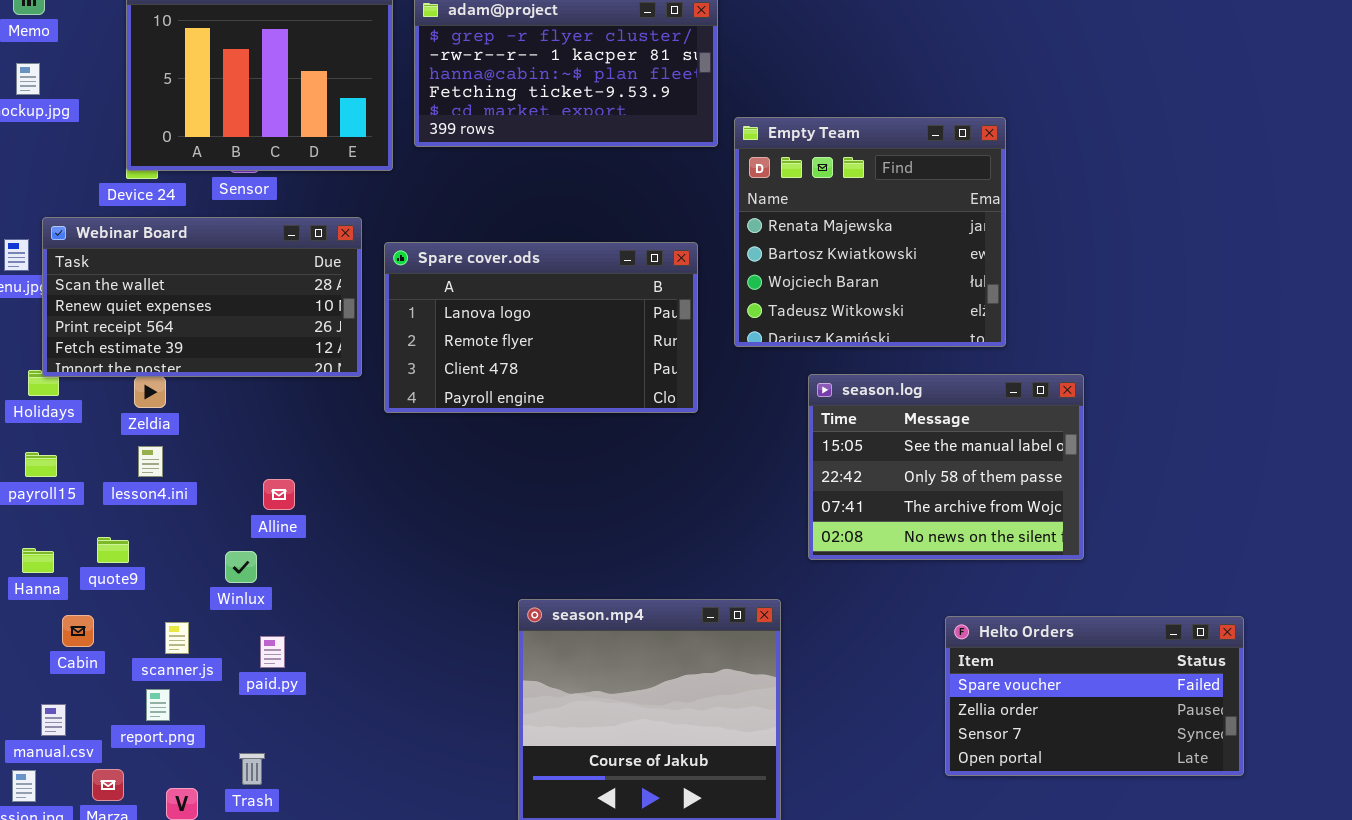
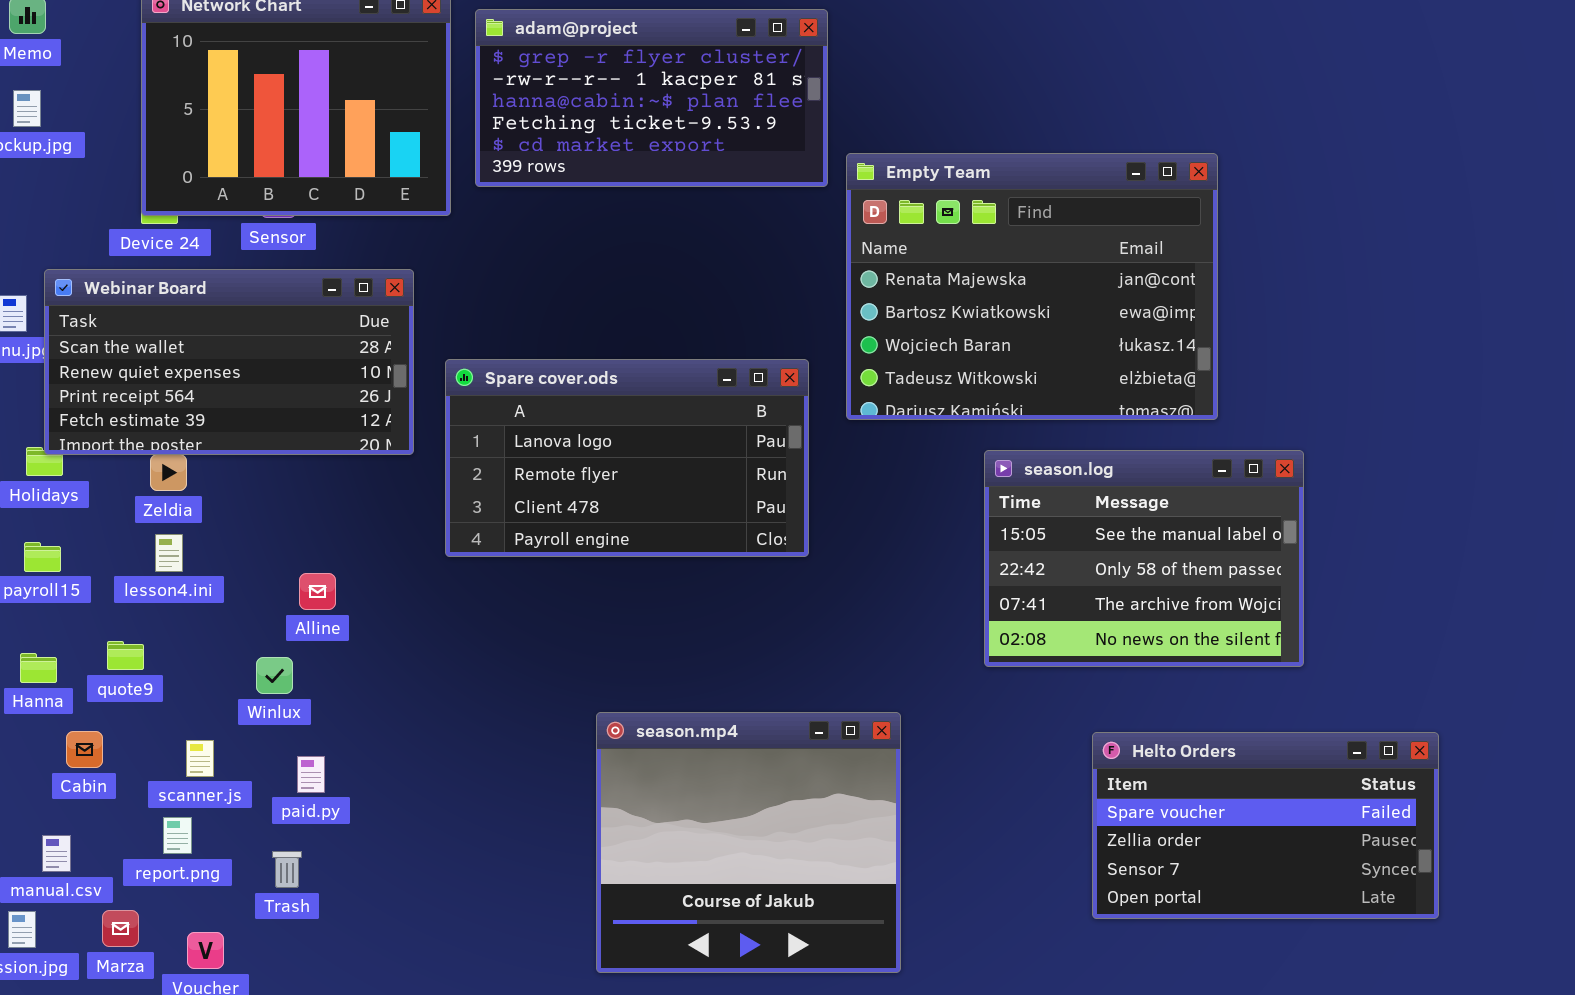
Empty Team: [734,117,1006,347] -> [846,153,1218,420], resized
Spare cover.ods: [384,242,698,413] -> [445,359,809,557], moved
season.log: [808,374,1084,560] -> [984,450,1304,667], moved
Trash: [239,753,265,785] -> [272,851,302,888], moved

